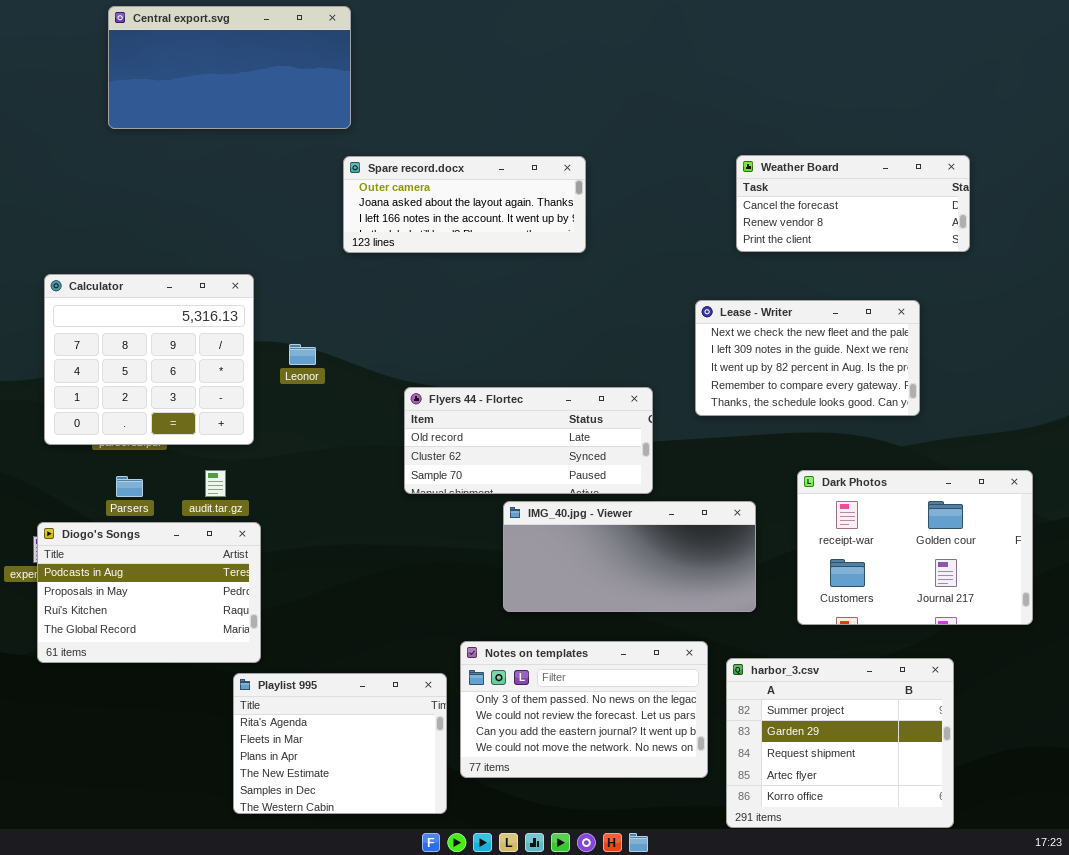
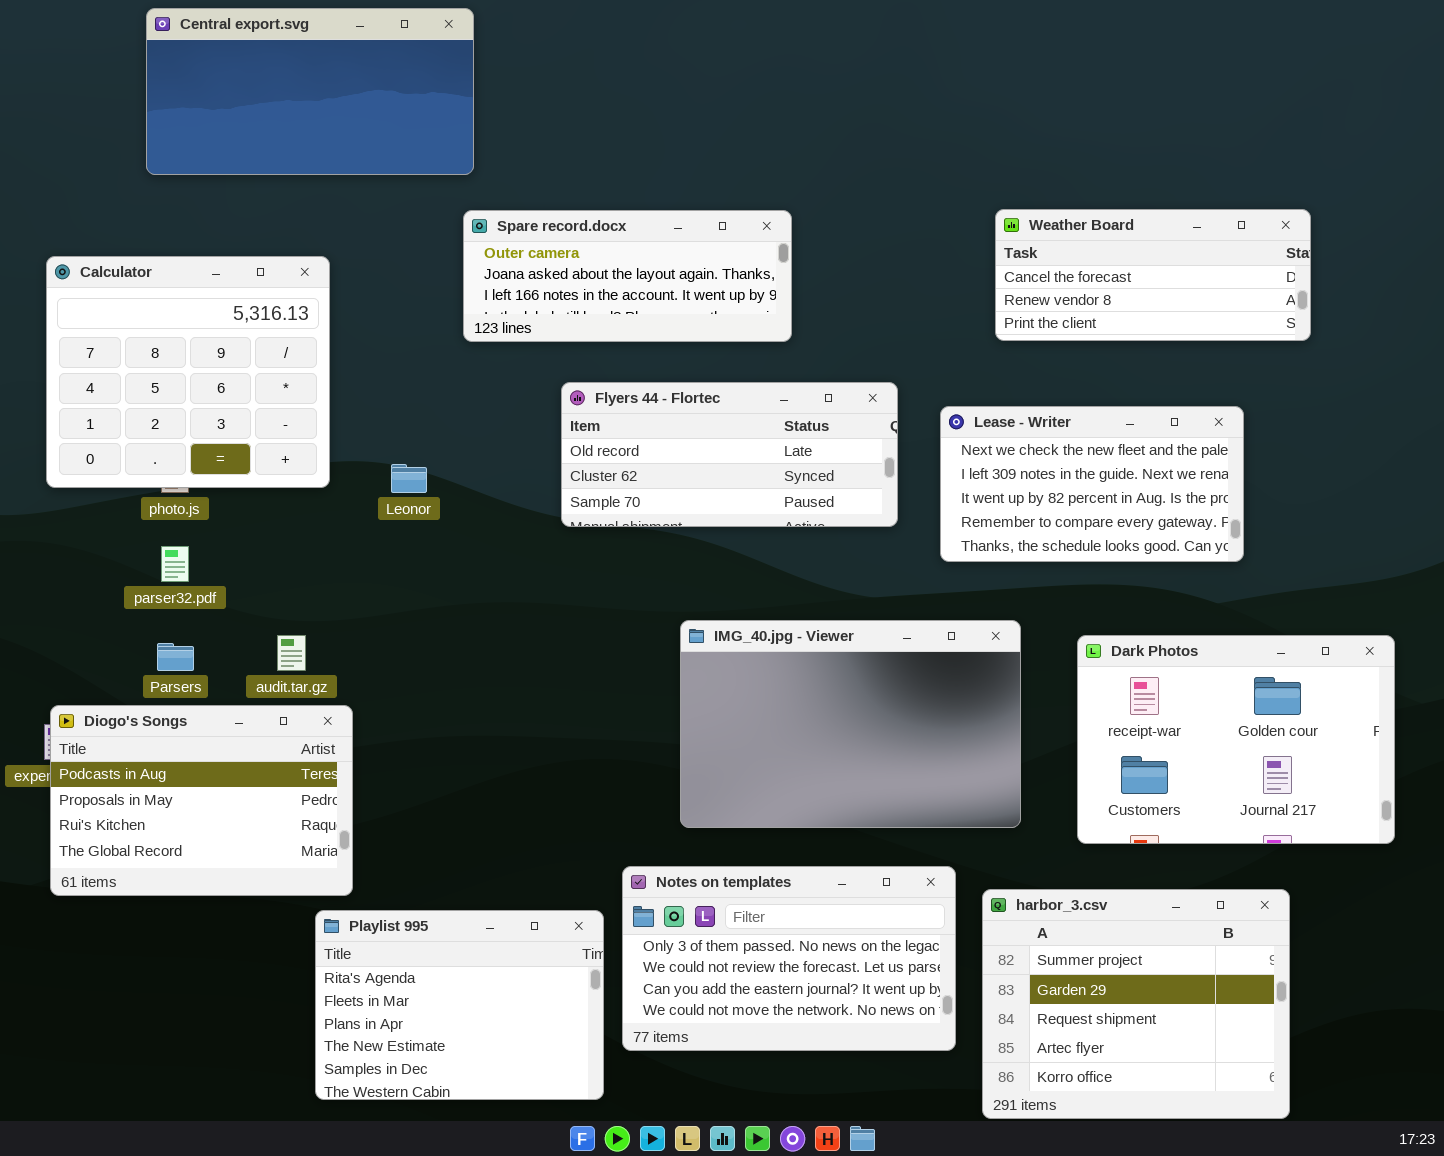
Calculator: [44,274,254,445] -> [46,256,330,488], moved
Flyers 44 - Flortec: [404,387,653,494] -> [561,382,898,527], moved
IMG_40.jpg - Viewer: [503,501,756,612] -> [680,620,1021,828], resized

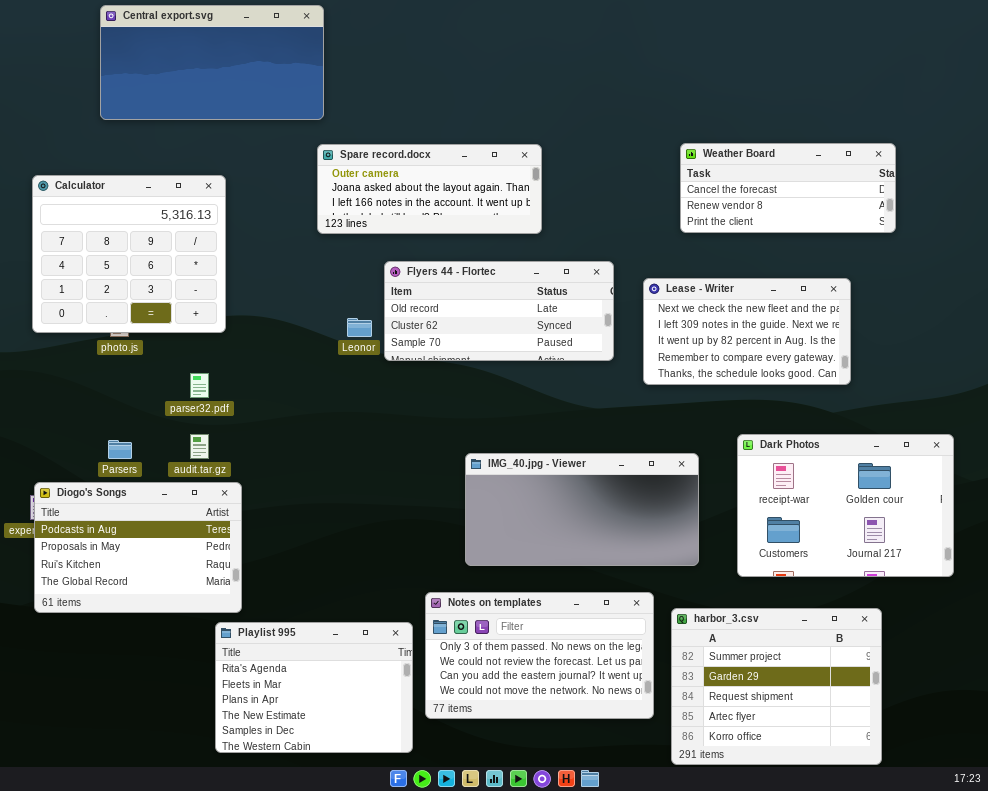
Leonor: [391,464,427,493] -> [347,318,372,337], moved
parser32.pdf: [161,546,189,582] -> [190,373,209,398], moved
IMG_40.jpg - Viewer: [680,620,1021,828] -> [465,453,699,566], resized

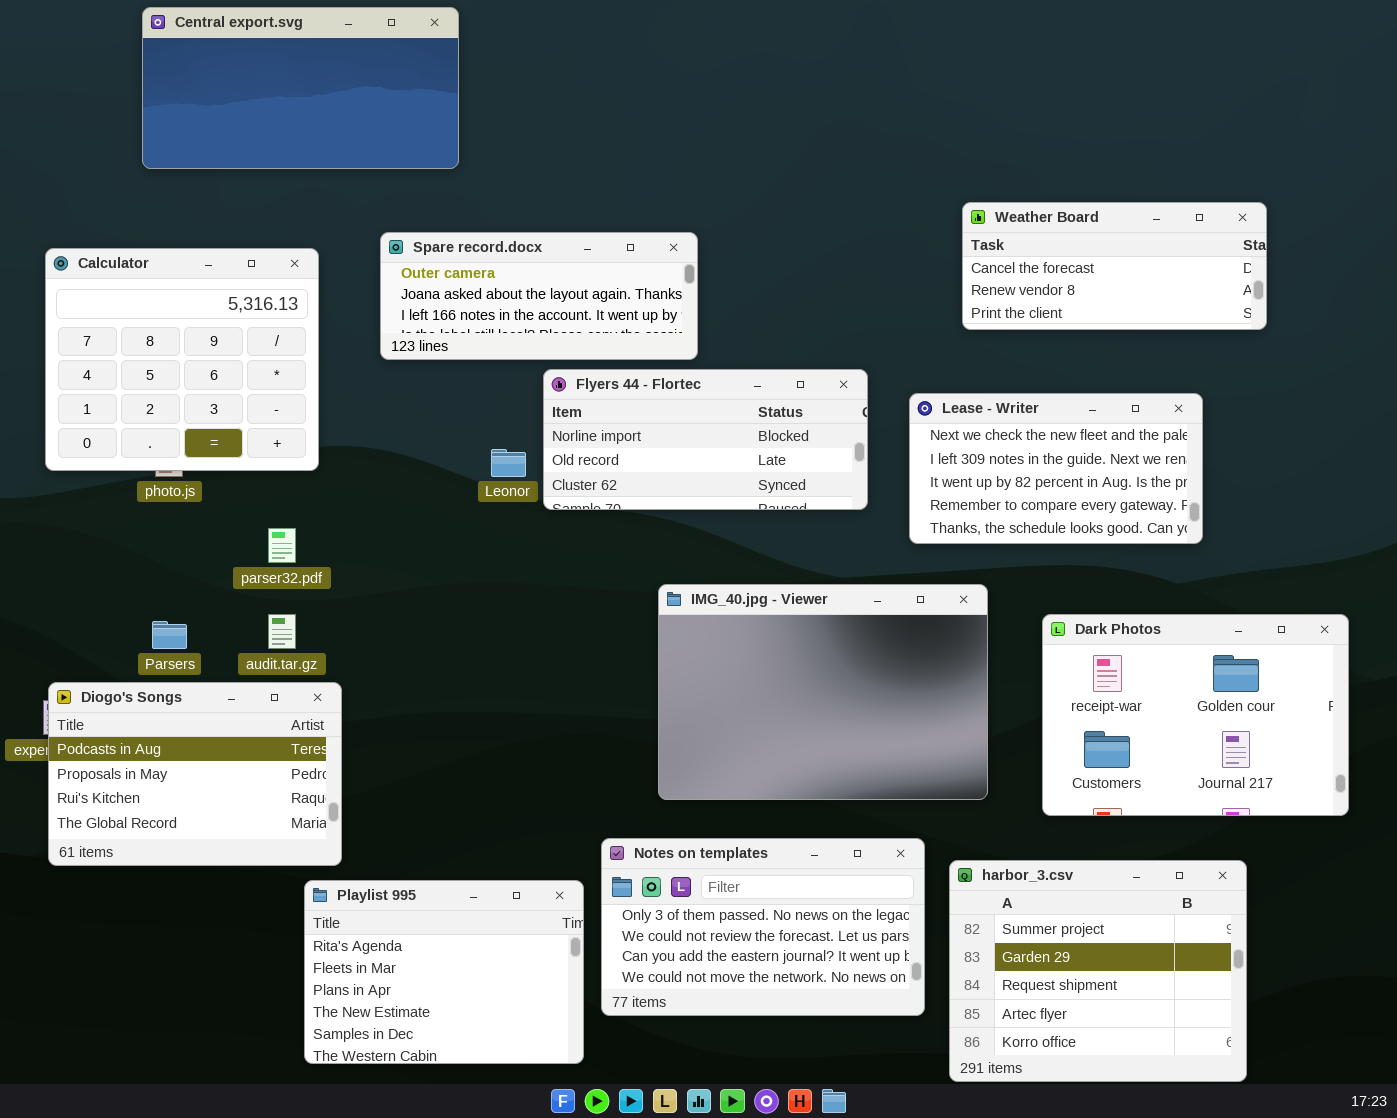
Spare record.docx: [317,144,542,234] -> [380,232,698,360], moved
Flyers 44 - Flortec: [384,261,614,361] -> [543,369,868,510], scrolled up 1 row
IMG_40.jpg - Viewer: [465,453,699,566] -> [658,584,988,800], resized

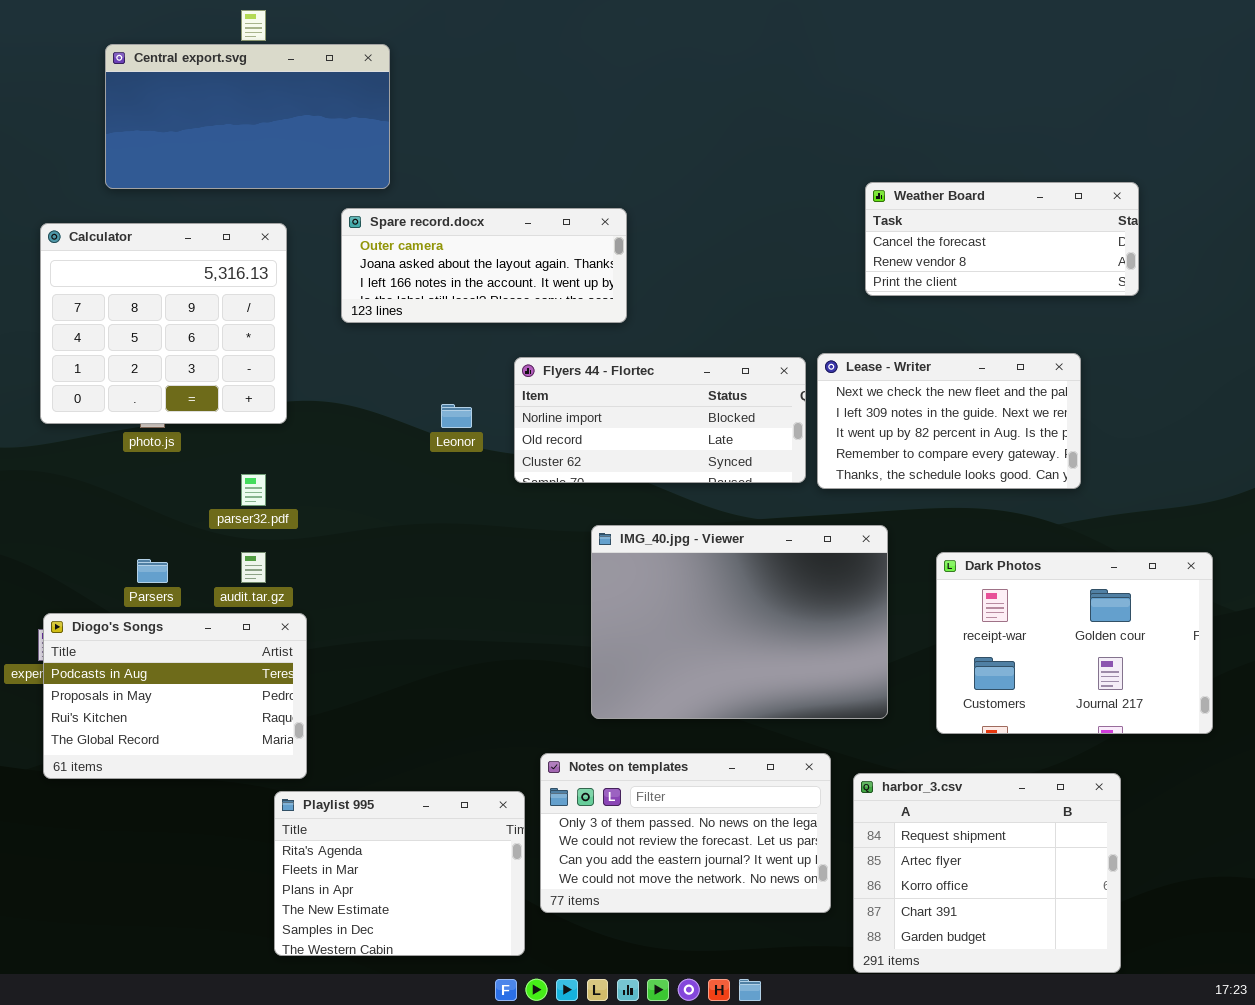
Central export.svg: [142,7,459,169] -> [105,44,390,189], moved
Flyers 44 - Flortec: [543,369,868,510] -> [514,357,806,483], moved
harbor_3.csv: [949,860,1247,1082] -> [853,773,1121,973], scrolled down 2 rows

